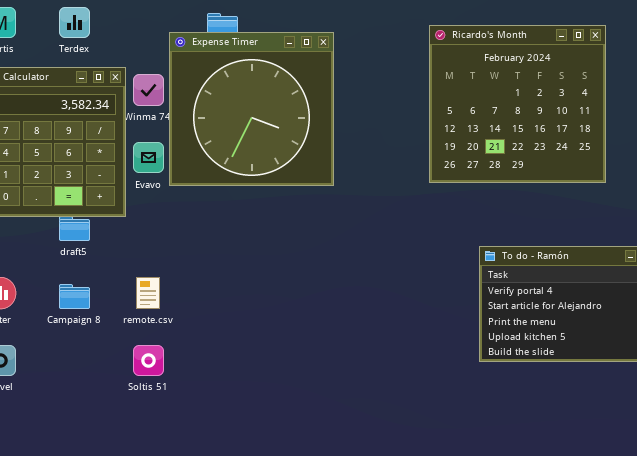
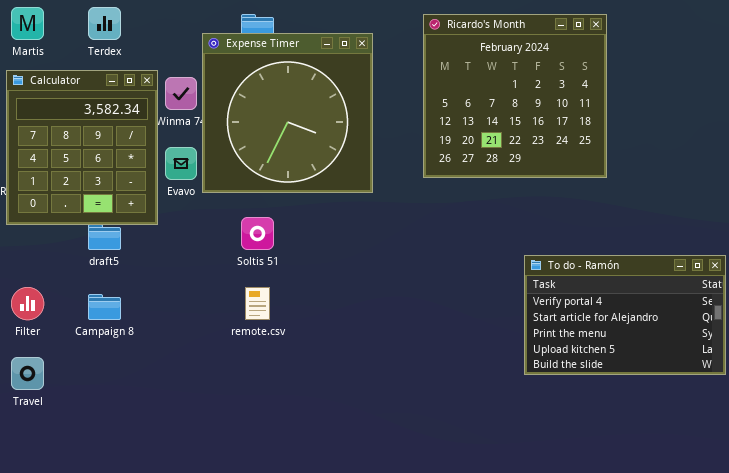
Ricardo's Month: [429,25,606,183] -> [423,14,607,178], moved
remote.csv: [136,277,160,309] -> [245,287,270,320], moved
Soltis 51: [133,345,164,376] -> [241,217,274,250], moved

